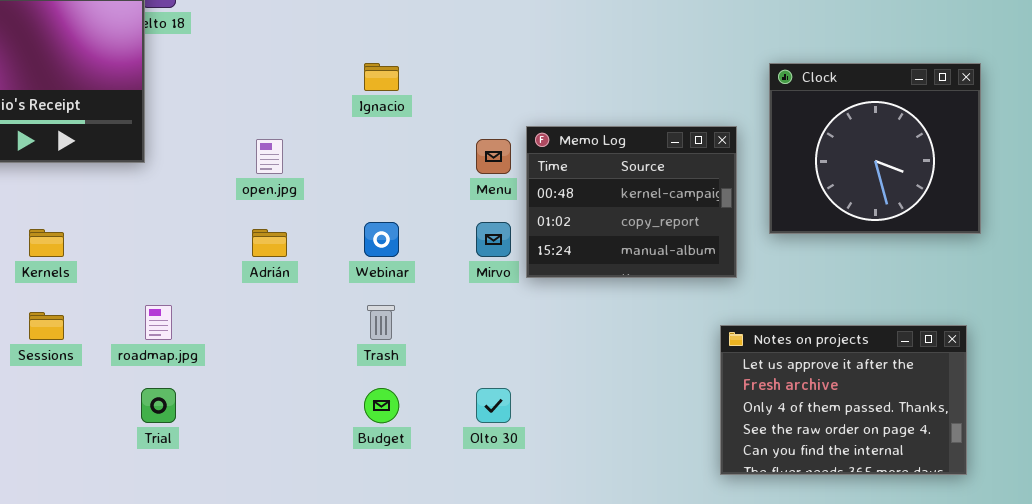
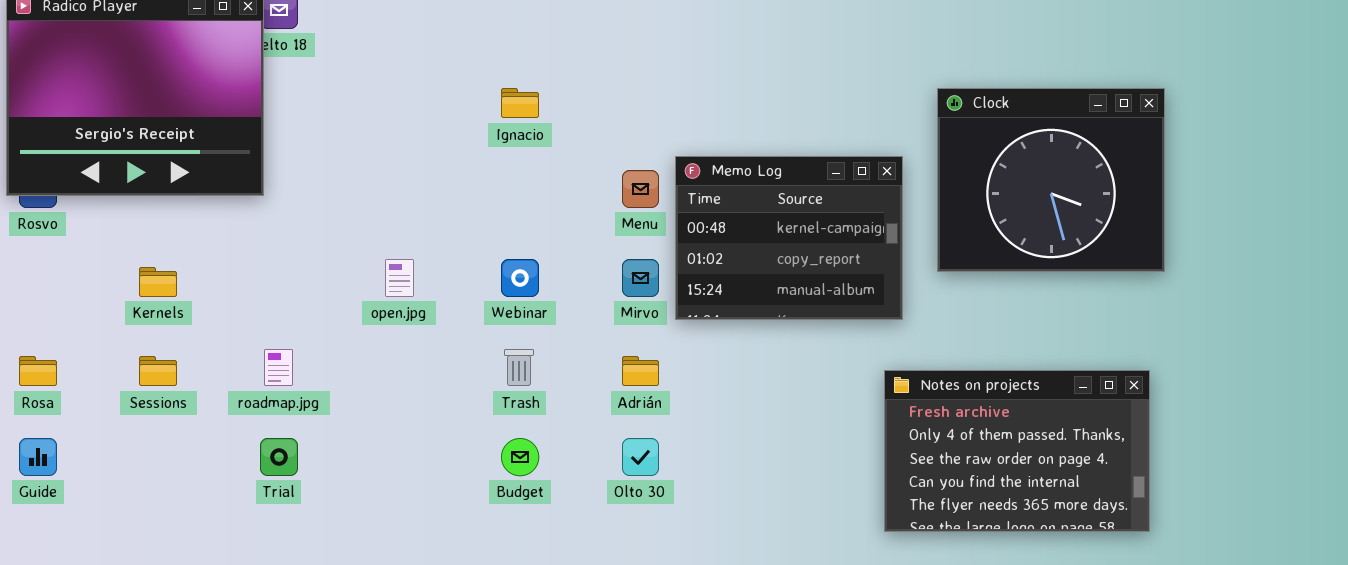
open.jpg: [256,139,283,174] -> [385,259,414,297], moved
Adrián: [252,229,287,257] -> [622,356,659,386], moved
Notes on projects: [720,325,967,475] -> [884,370,1150,532], scrolled down 1 row

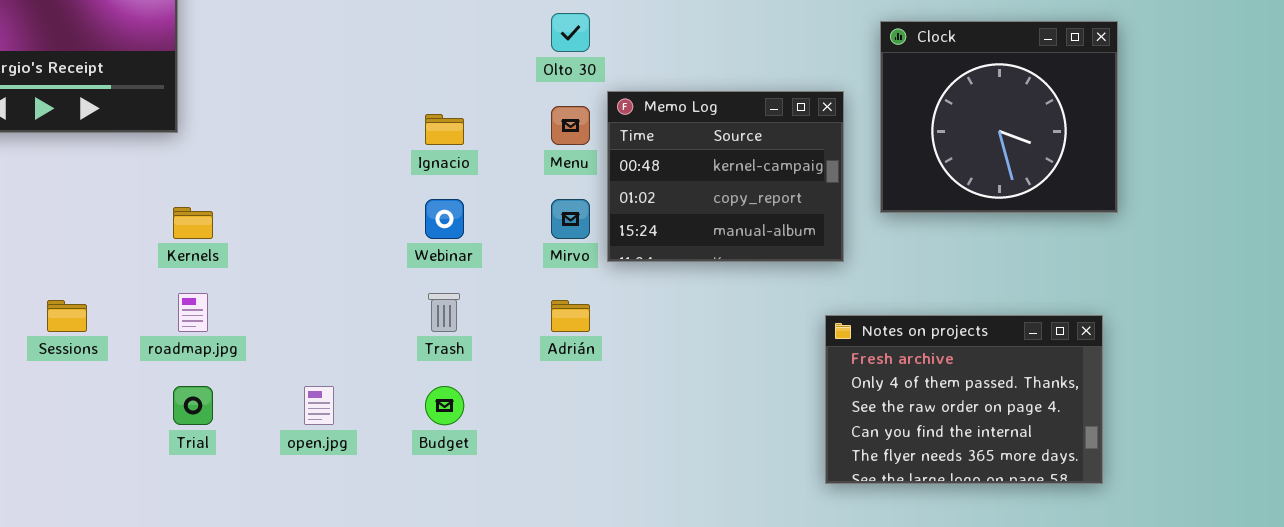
Ignacio: [501,88,539,118] -> [425,114,464,145], moved
open.jpg: [385,259,414,297] -> [304,386,334,425], moved
Kernels: [139,267,177,297] -> [173,207,213,239], moved
Olto 30: [622,438,659,476] -> [551,13,590,52], moved

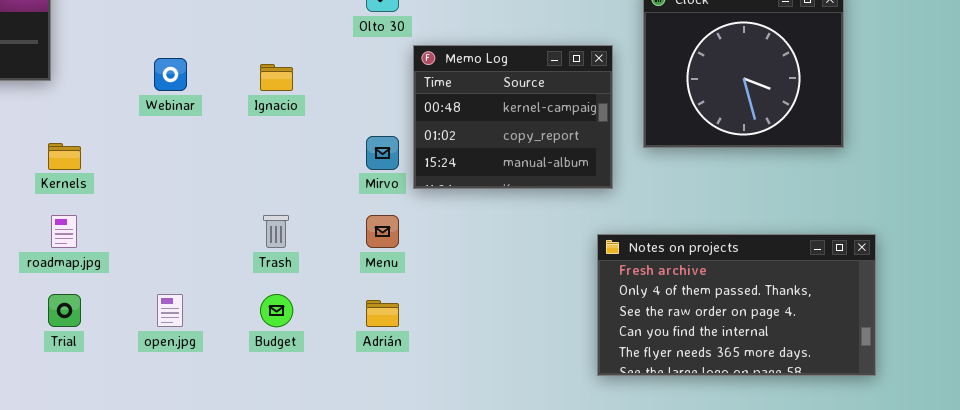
Menu: [551,106,590,145] -> [366,215,399,248], moved
Webinar: [425,199,464,239] -> [154,58,187,91], moved
Adrián: [551,300,590,332] -> [366,300,399,327], moved
Notes on projects: [825,315,1103,484] -> [597,234,876,376], resized

